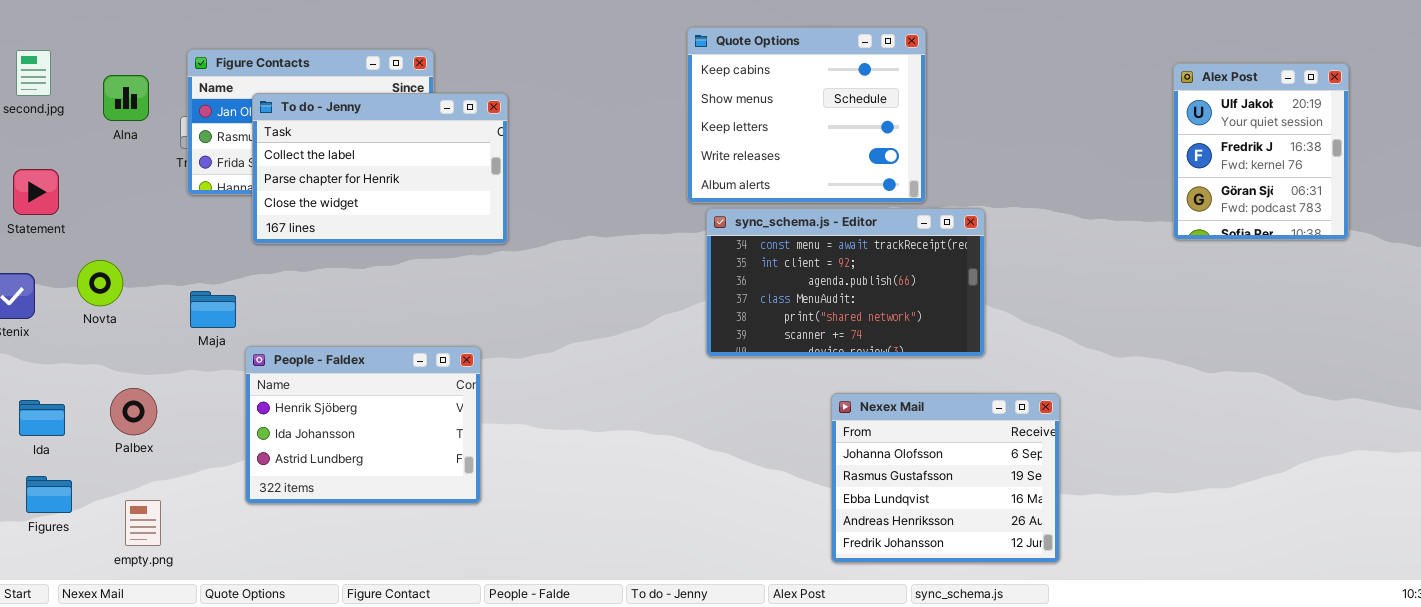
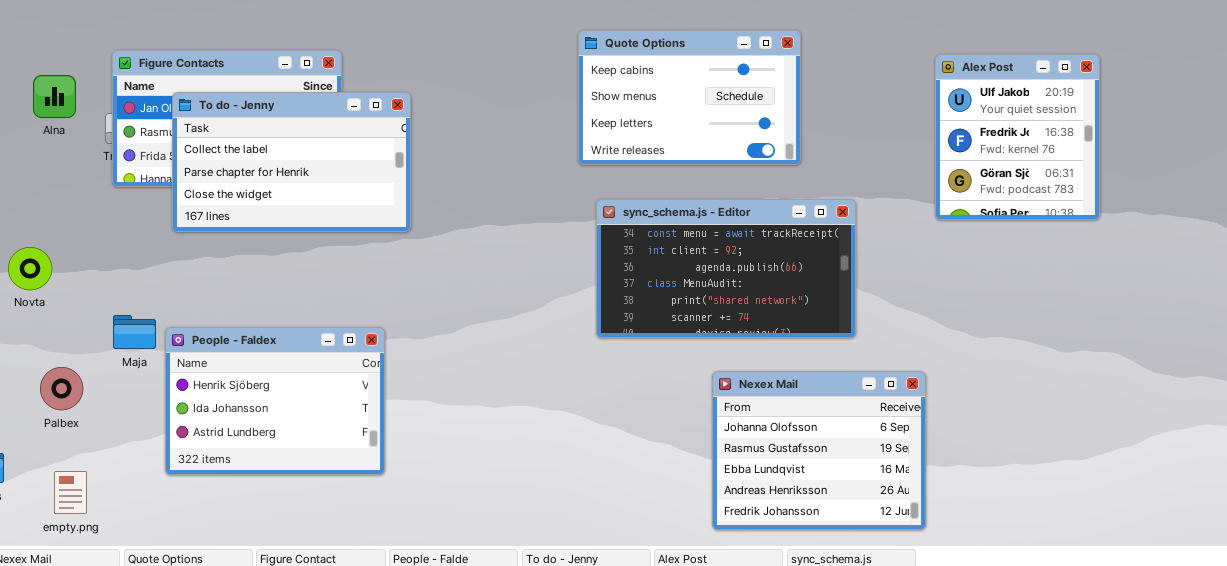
Quote Options: [687,27,926,203] -> [578,30,801,165], resized
Alex Post: [1173,63,1349,240] -> [935,54,1100,220], moved
Maja: [190,291,236,328] -> [113,315,156,349], moved

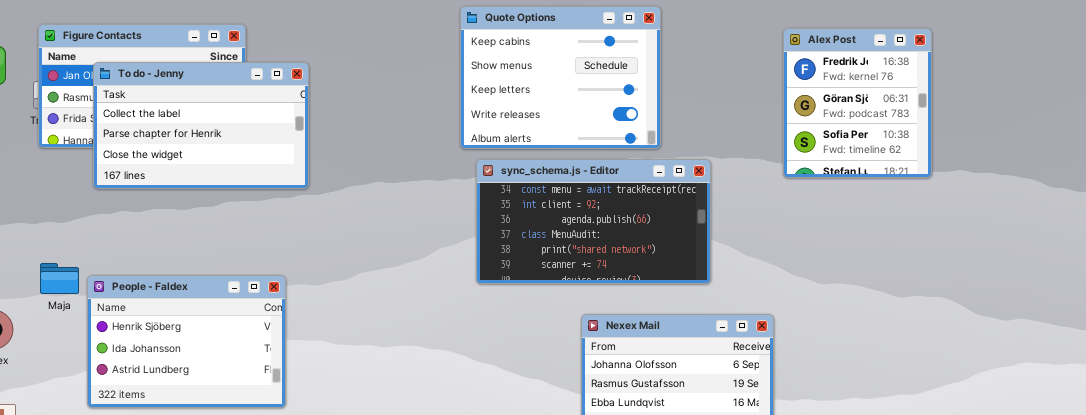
Quote Options: [578,30,801,165] -> [460,6,661,149], resized
Alex Post: [935,54,1100,220] -> [783,28,932,178], scrolled down 1 row

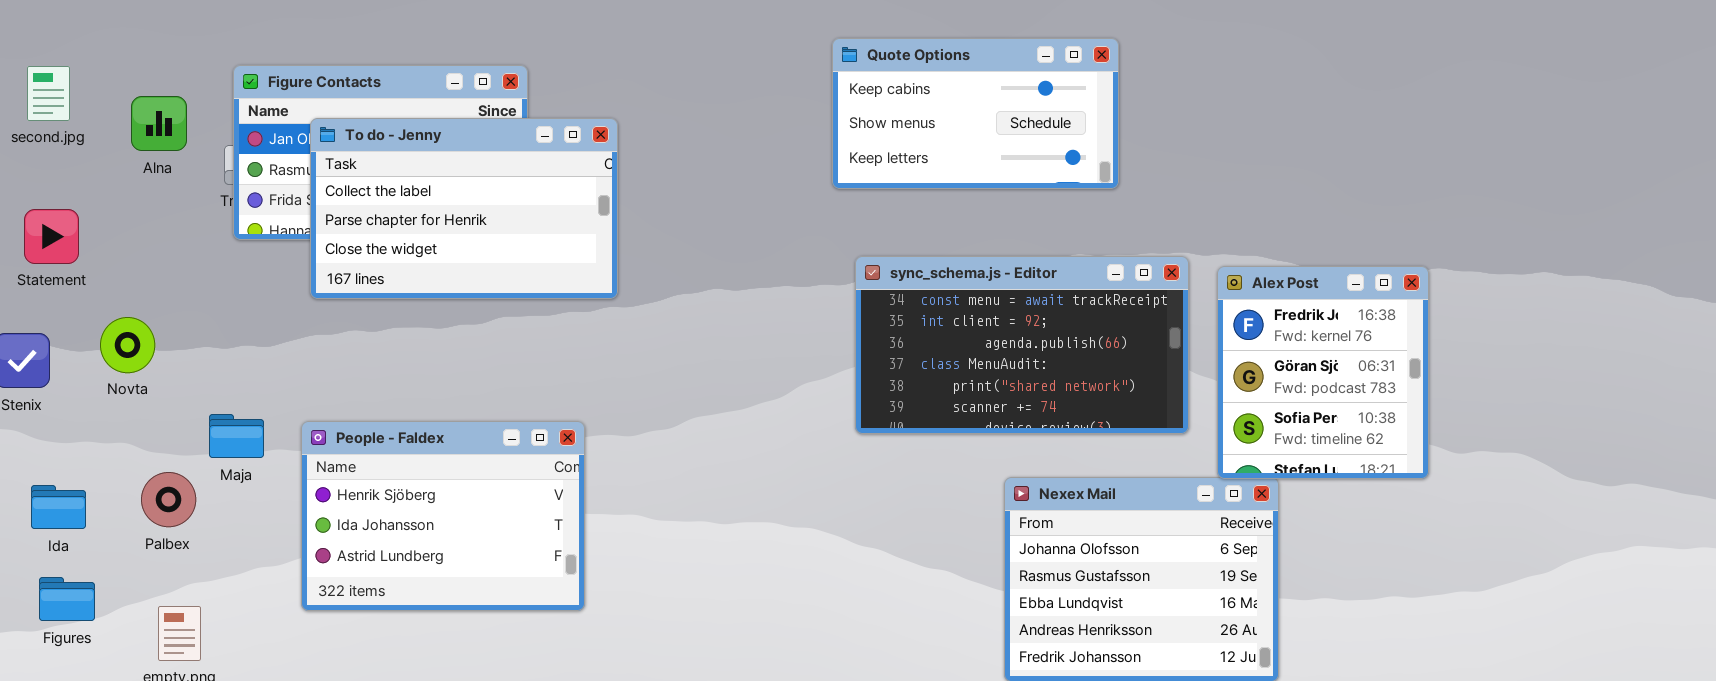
Quote Options: [460,6,661,149] -> [832,38,1119,189], resized
Alex Post: [783,28,932,178] -> [1217,266,1429,479], moved
Maja: [40,263,79,294] -> [209,414,264,458], moved

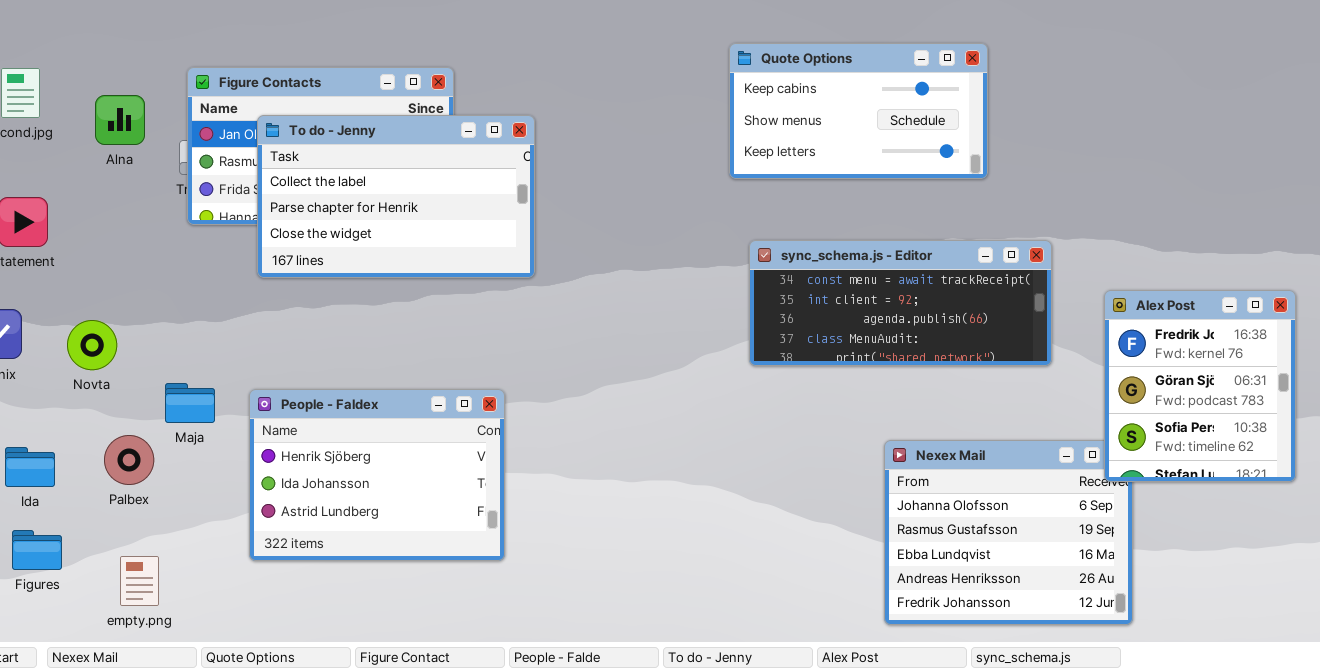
sync_schema.js - Editor: [855,256,1189,434] -> [749,240,1052,366], resized
Alex Post: [1217,266,1429,479] -> [1104,290,1296,482], moved
Novta: [100,317,155,373] -> [67,320,117,370], moved

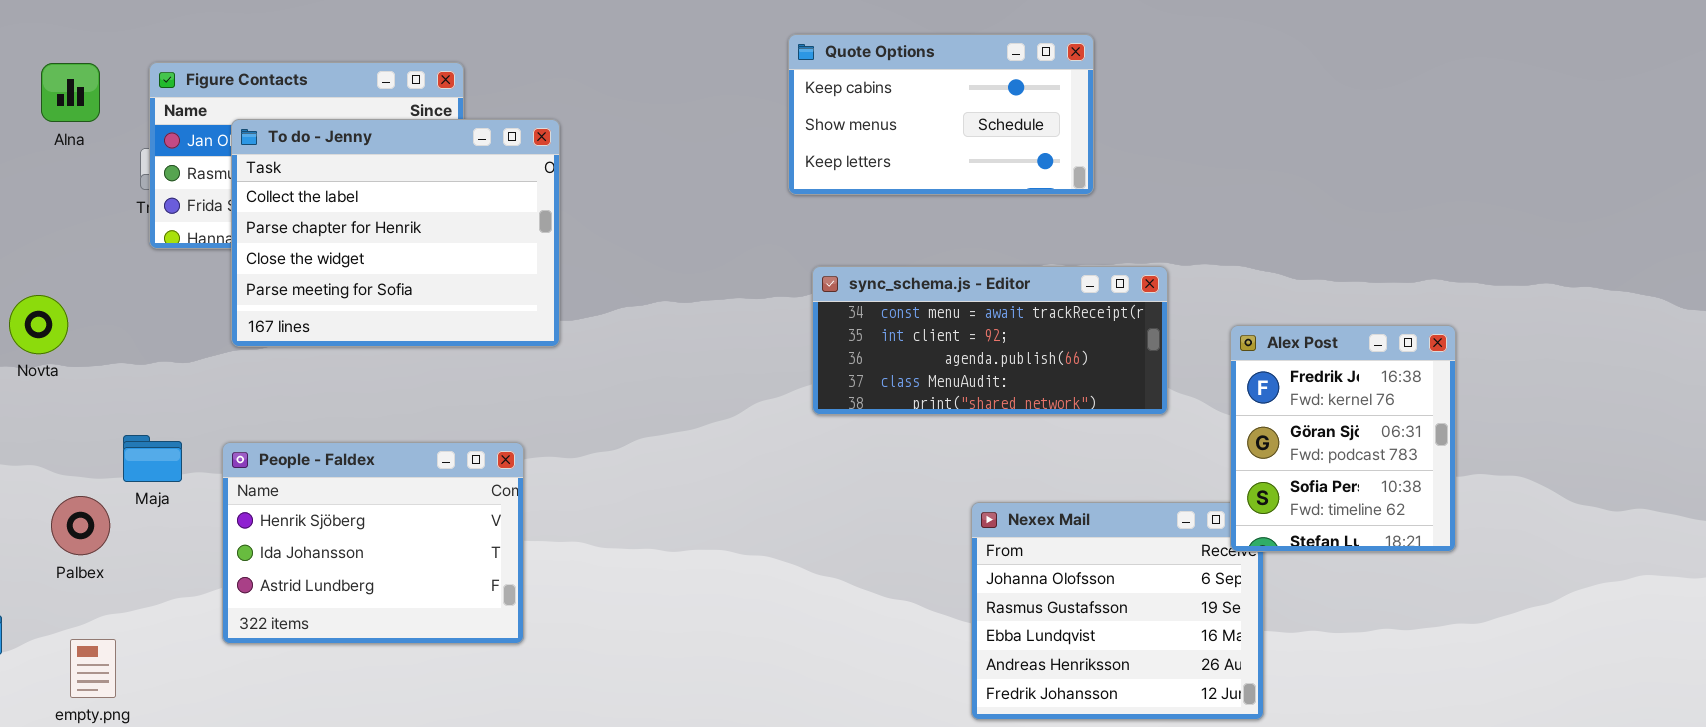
Alna: [95,95,145,145] -> [41,63,100,122], moved
To do - Jenny: [257,115,535,278] -> [231,119,560,347], resized
Novta: [67,320,117,370] -> [9,295,68,354], moved

